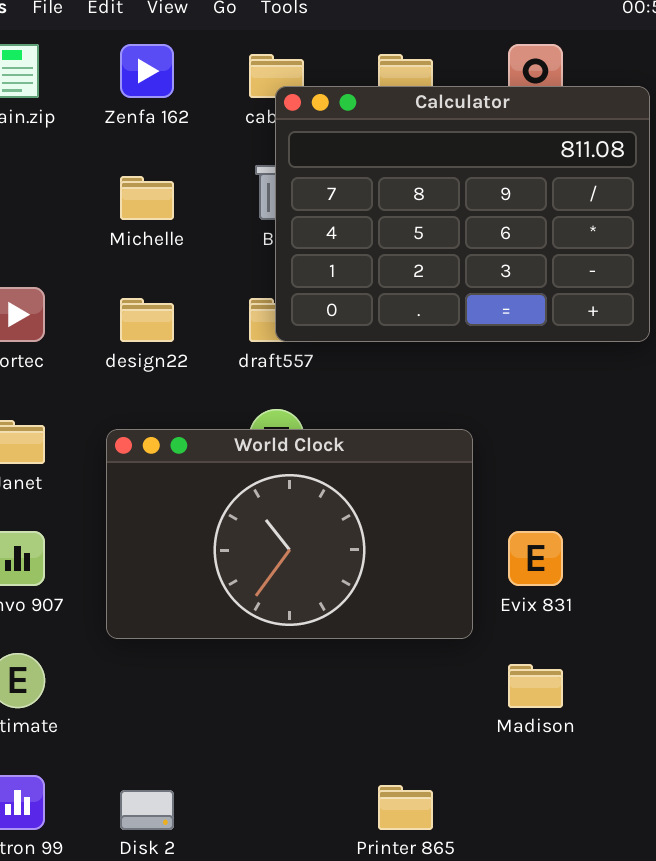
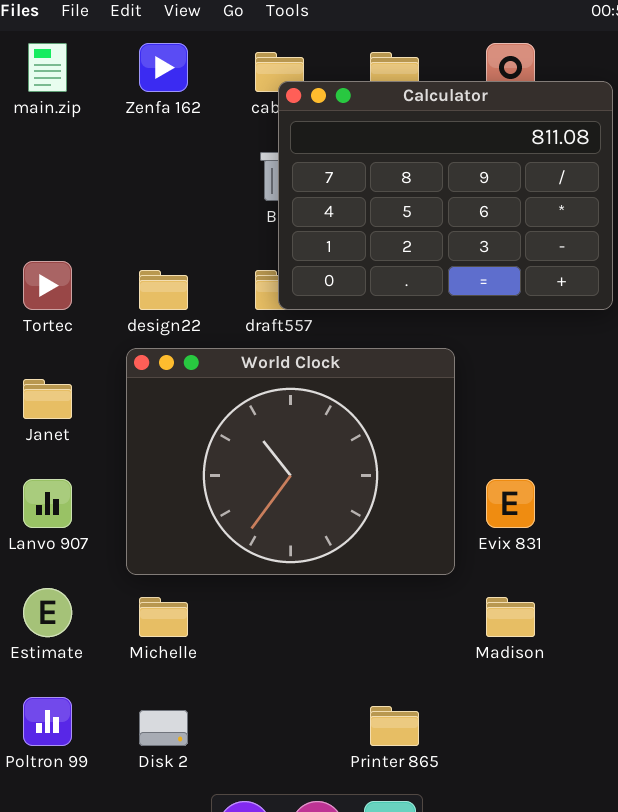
Michelle: [120,176,174,220] -> [139,597,188,637], moved
World Clock: [106,429,473,639] -> [126,348,455,575], resized

